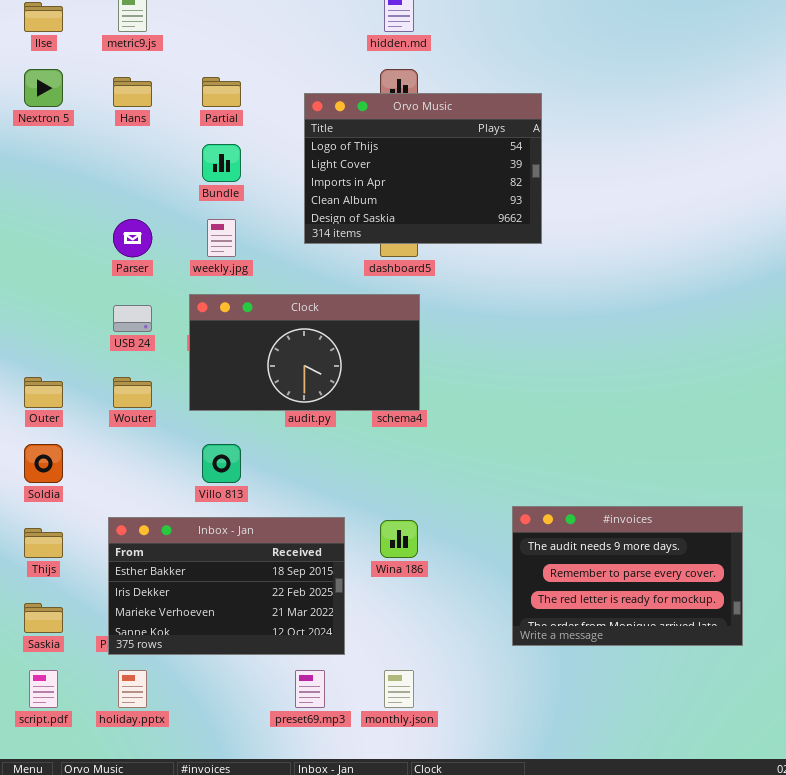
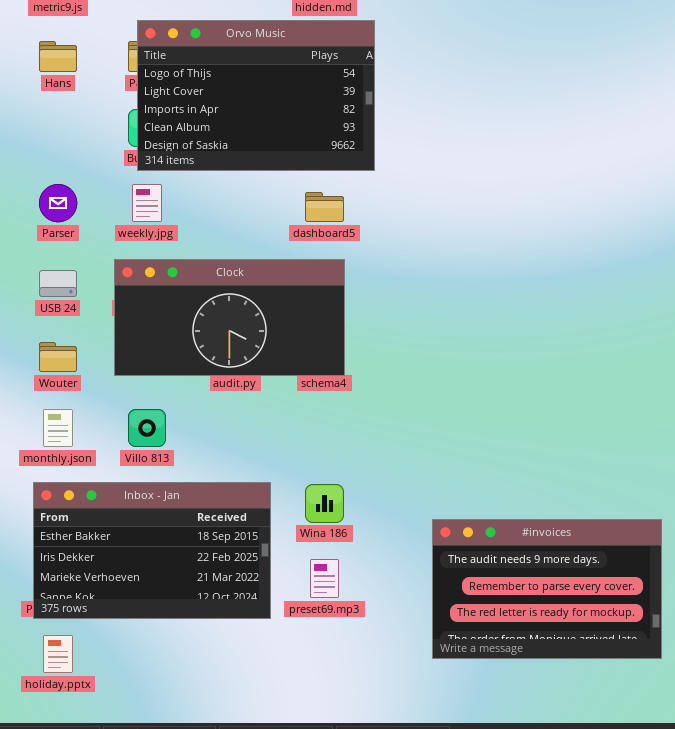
Orvo Music: [304,93,542,244] -> [137,20,375,171], moved
#invoices: [512,506,743,646] -> [432,519,662,659], moved
preset69.mp3: [295,670,325,708] -> [310,559,339,598], moved
monthly.json: [384,670,414,708] -> [43,409,73,447], moved

